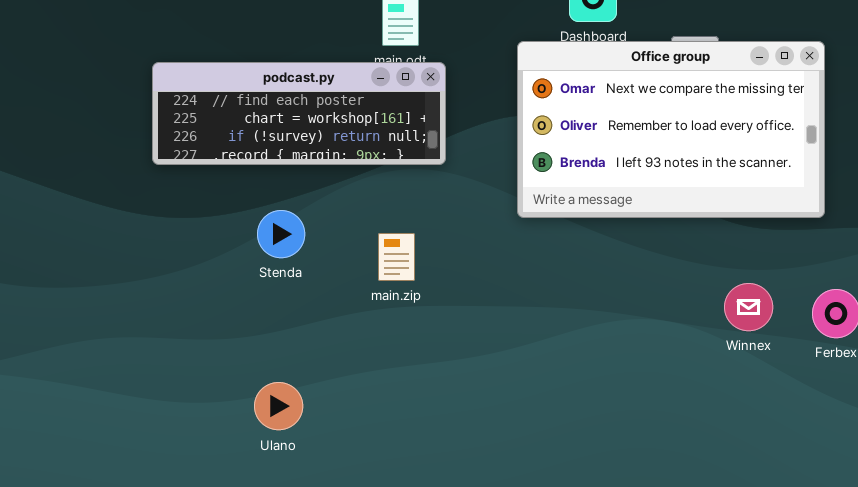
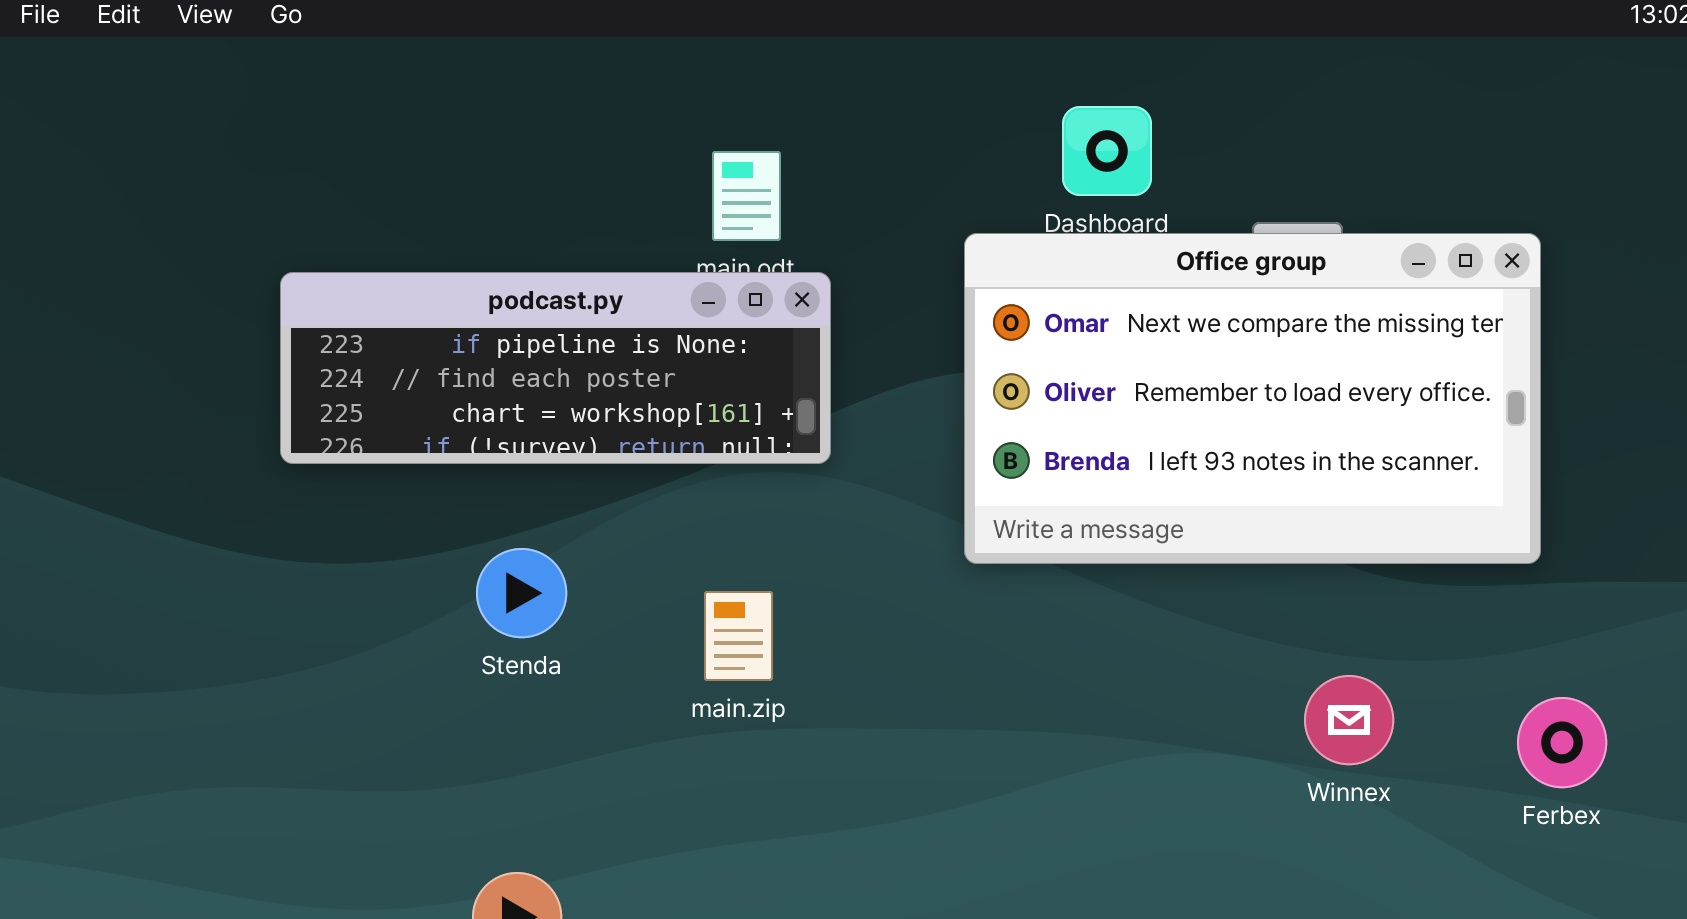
podcast.py: [152,62,446,165] -> [280,272,831,464], scrolled up 1 row
Winnex: [724,283,773,331] -> [1304,675,1394,765], moved

